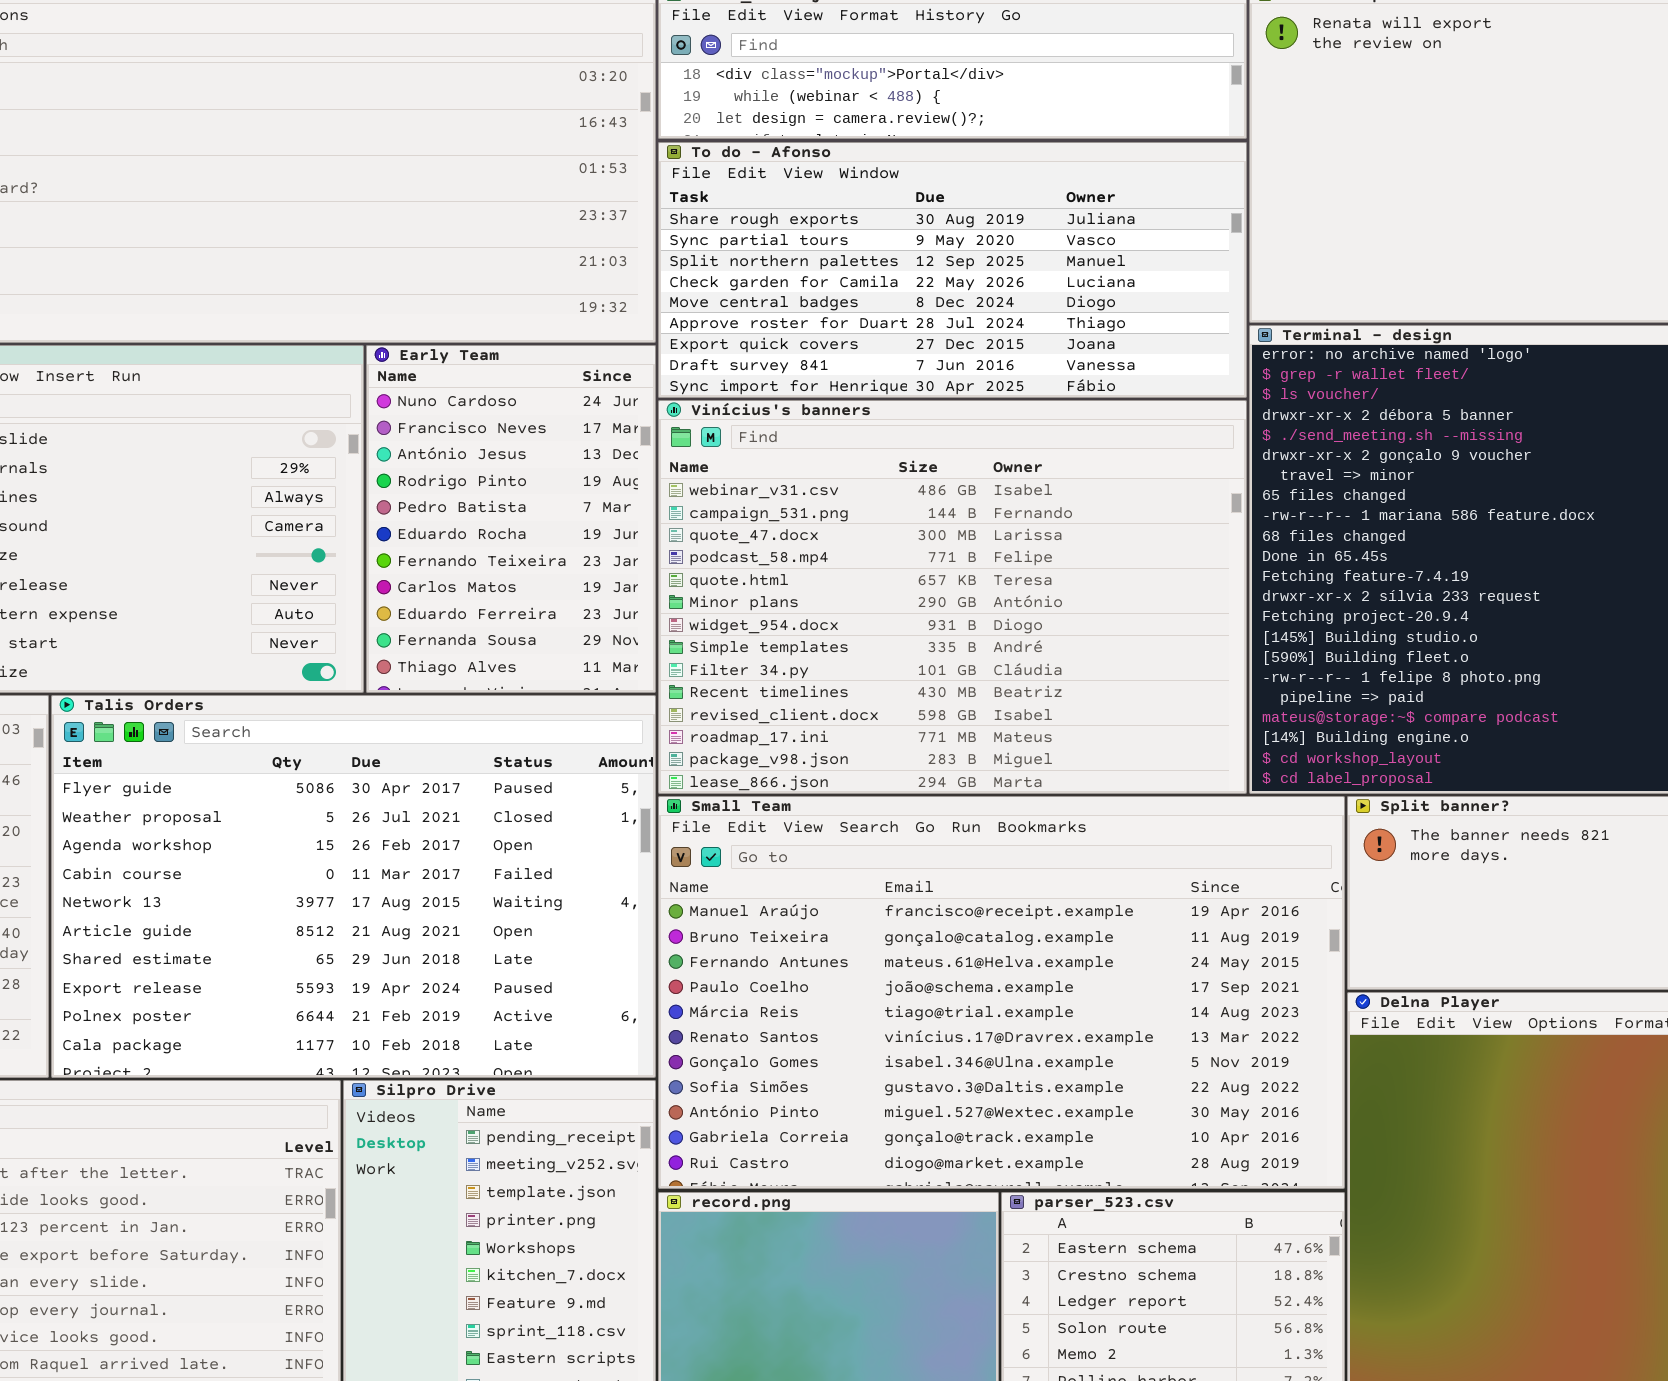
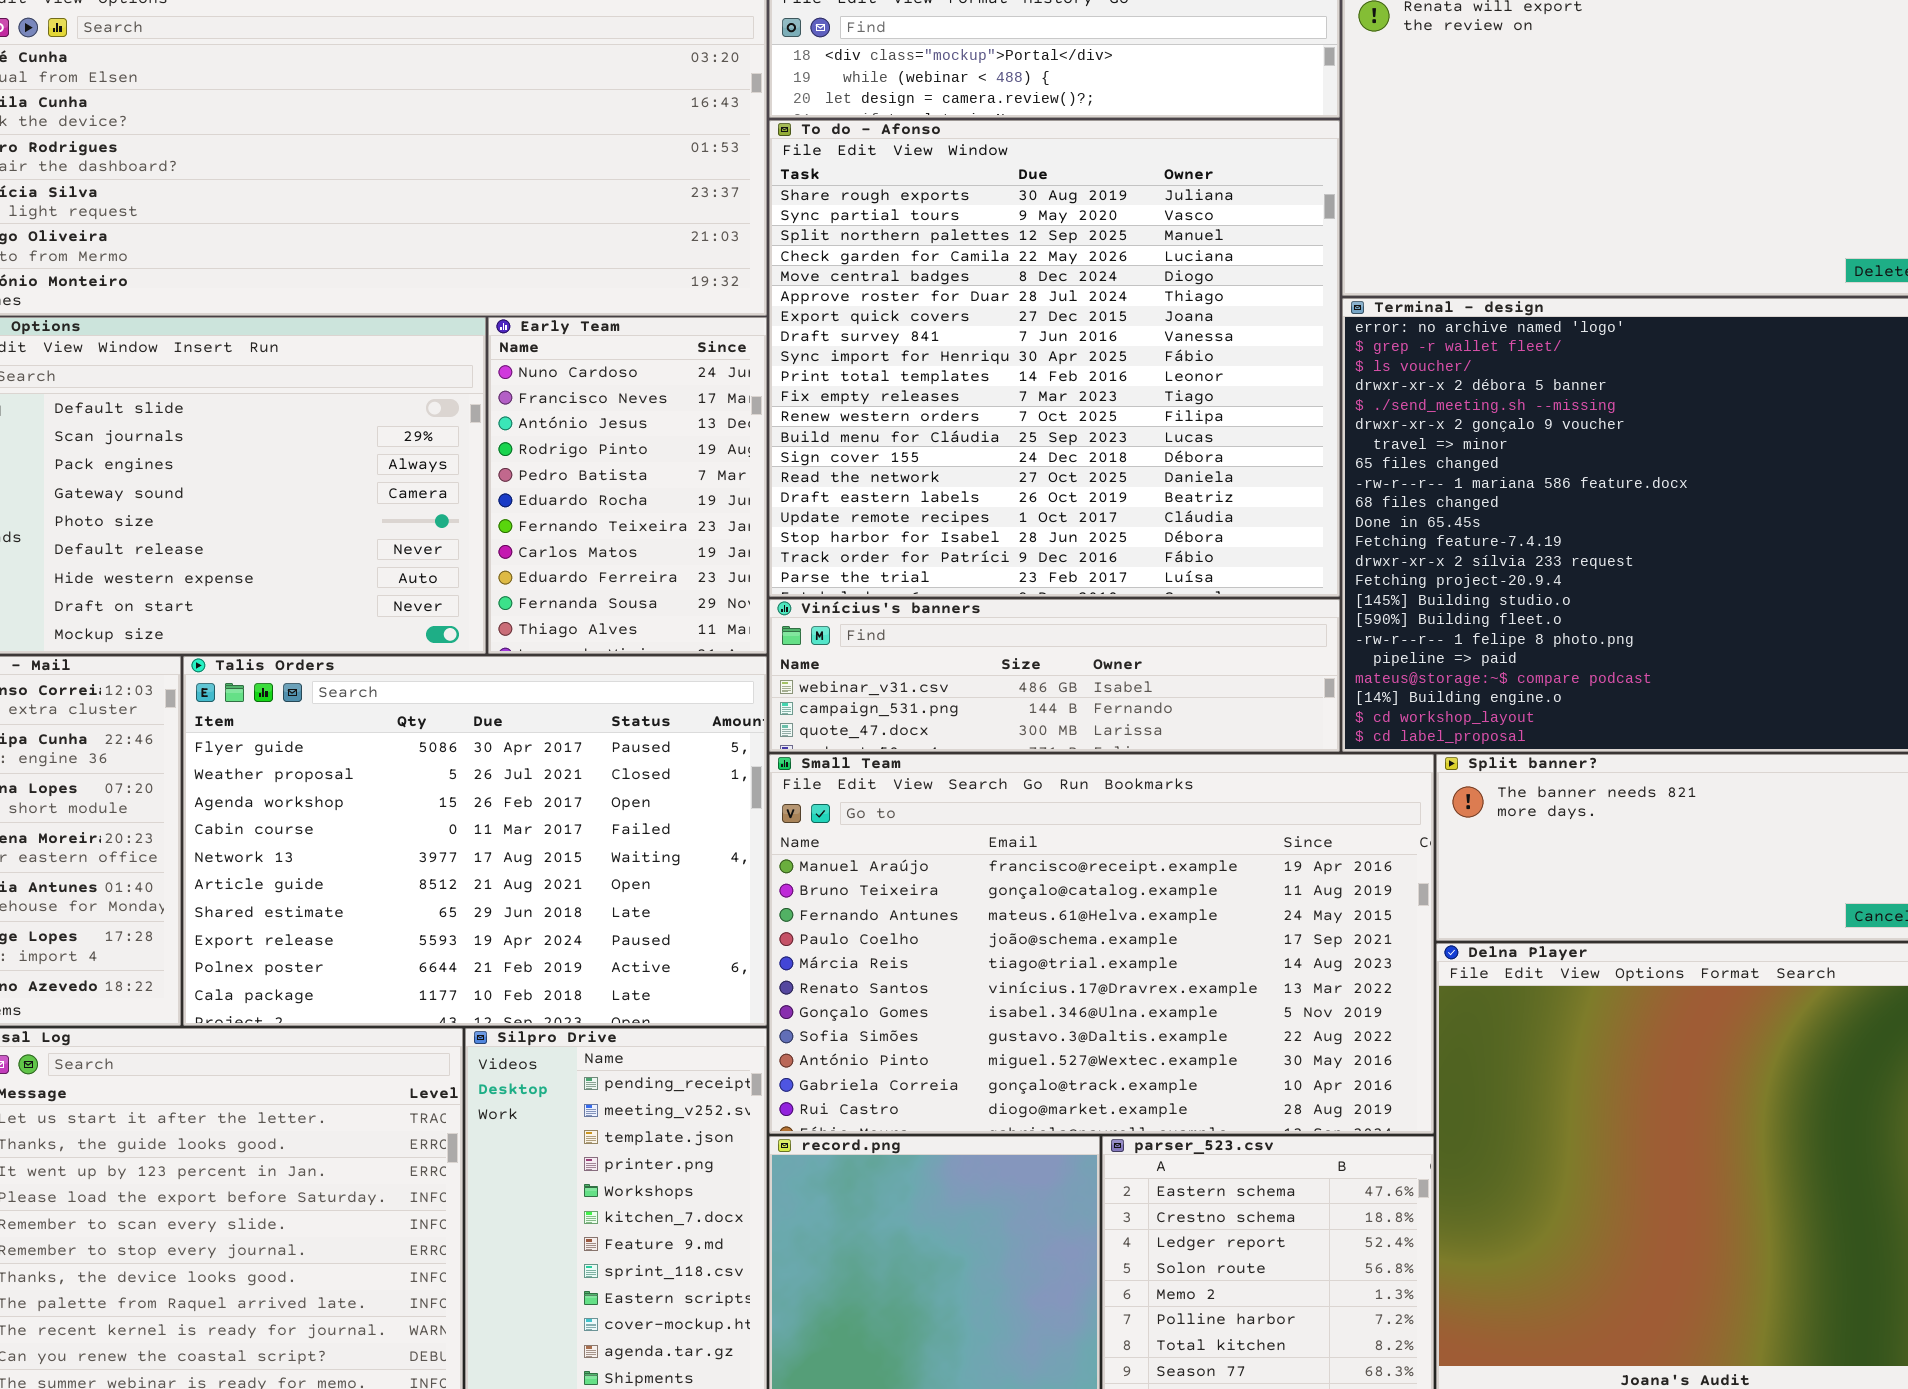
To do - Afonso: [658,142,1247,398] -> [769,120,1340,597], resized
Vinícius's banners: [658,400,1247,794] -> [769,599,1340,752], resized

